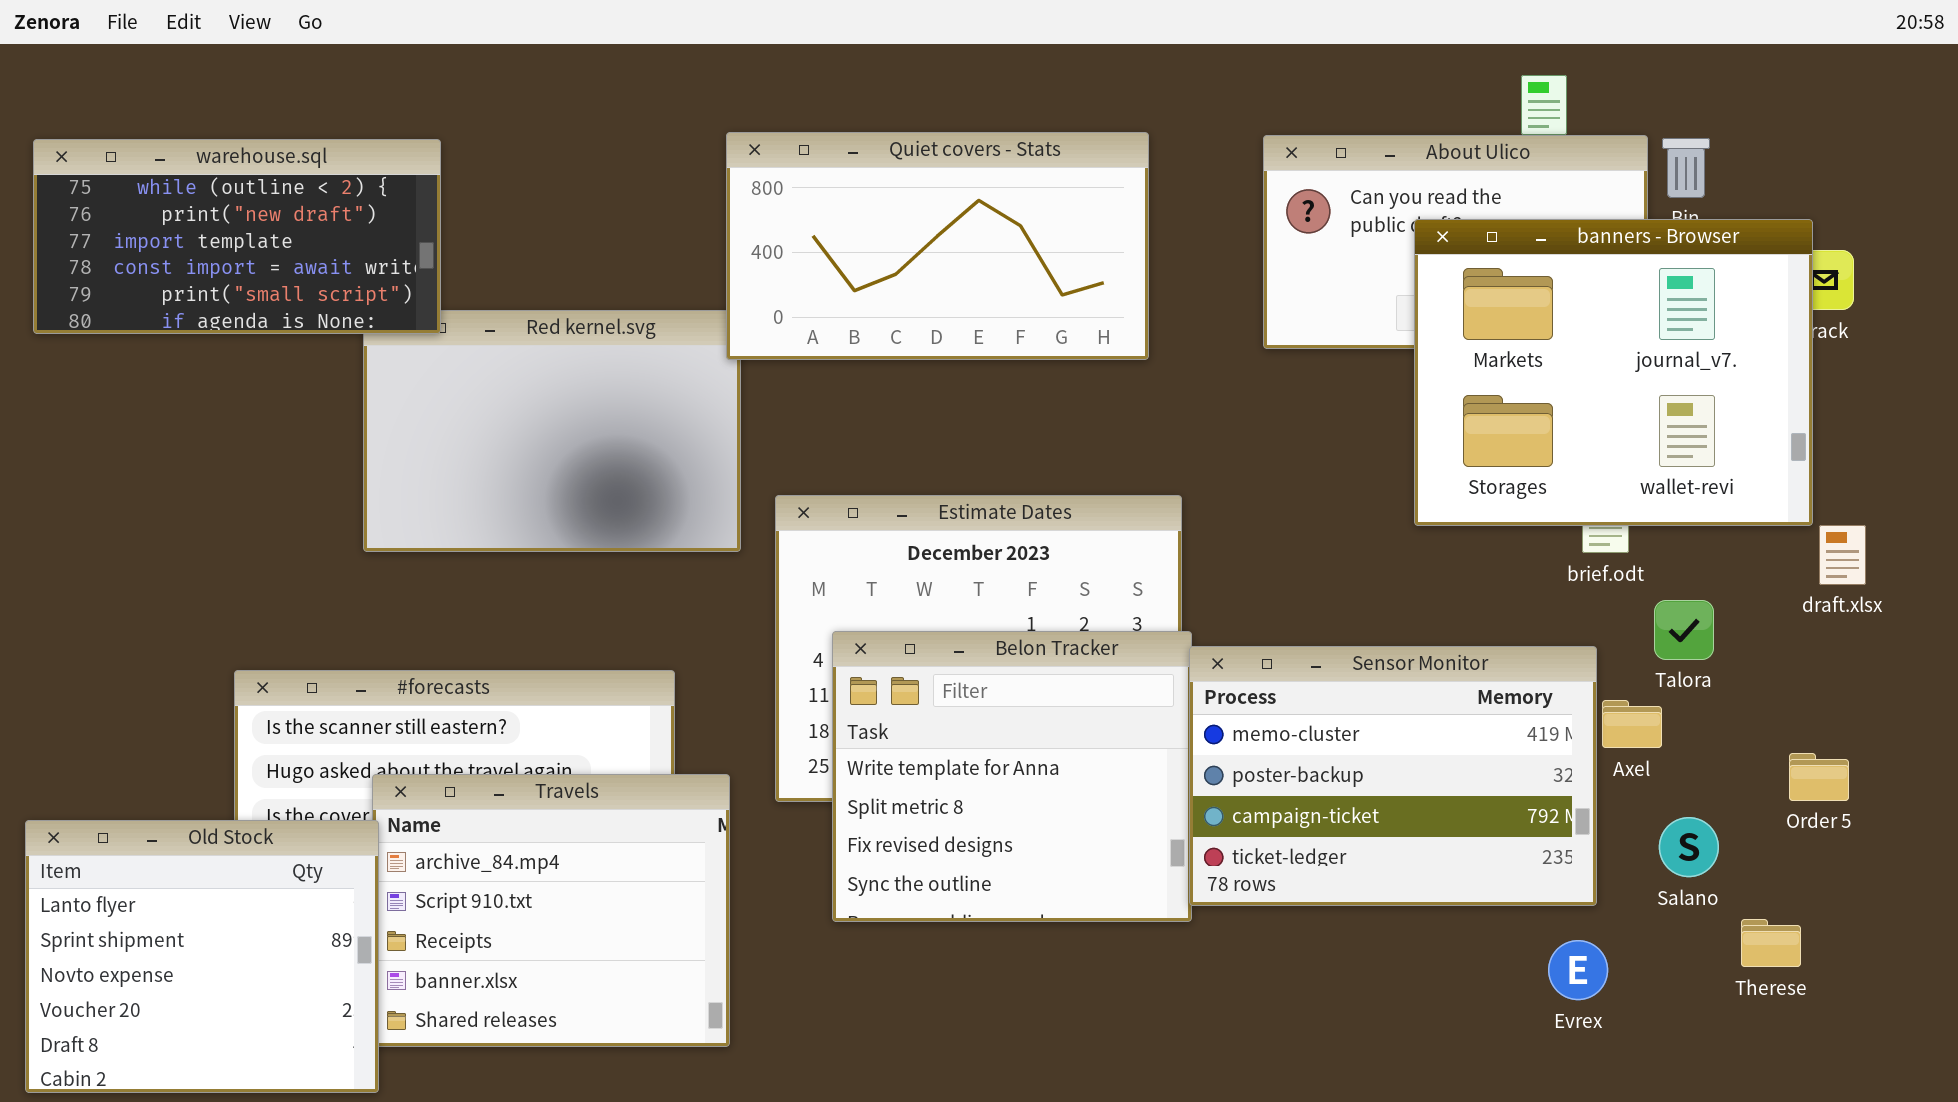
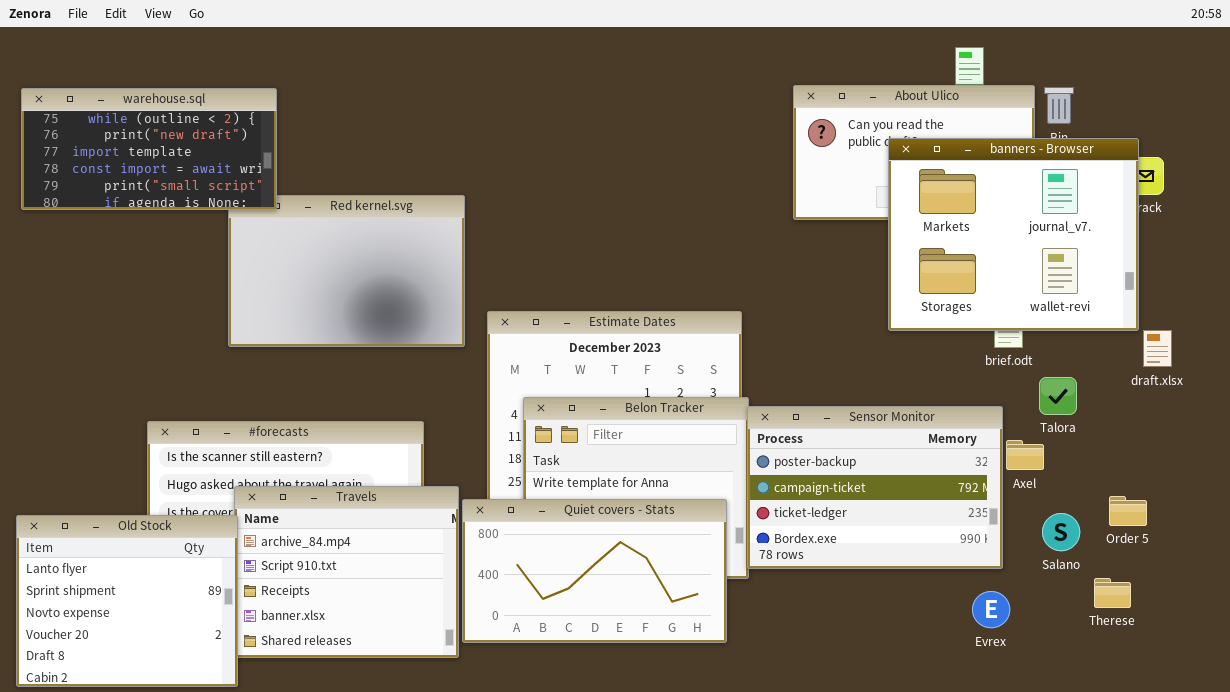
Quiet covers - Stats: [726,132,1149,360] -> [462,499,727,643], moved
Sensor Monitor: [1189,646,1597,906] -> [747,406,1003,569], scrolled down 1 row
Order 5: [1789,753,1849,801] -> [1109,496,1147,526], moved

